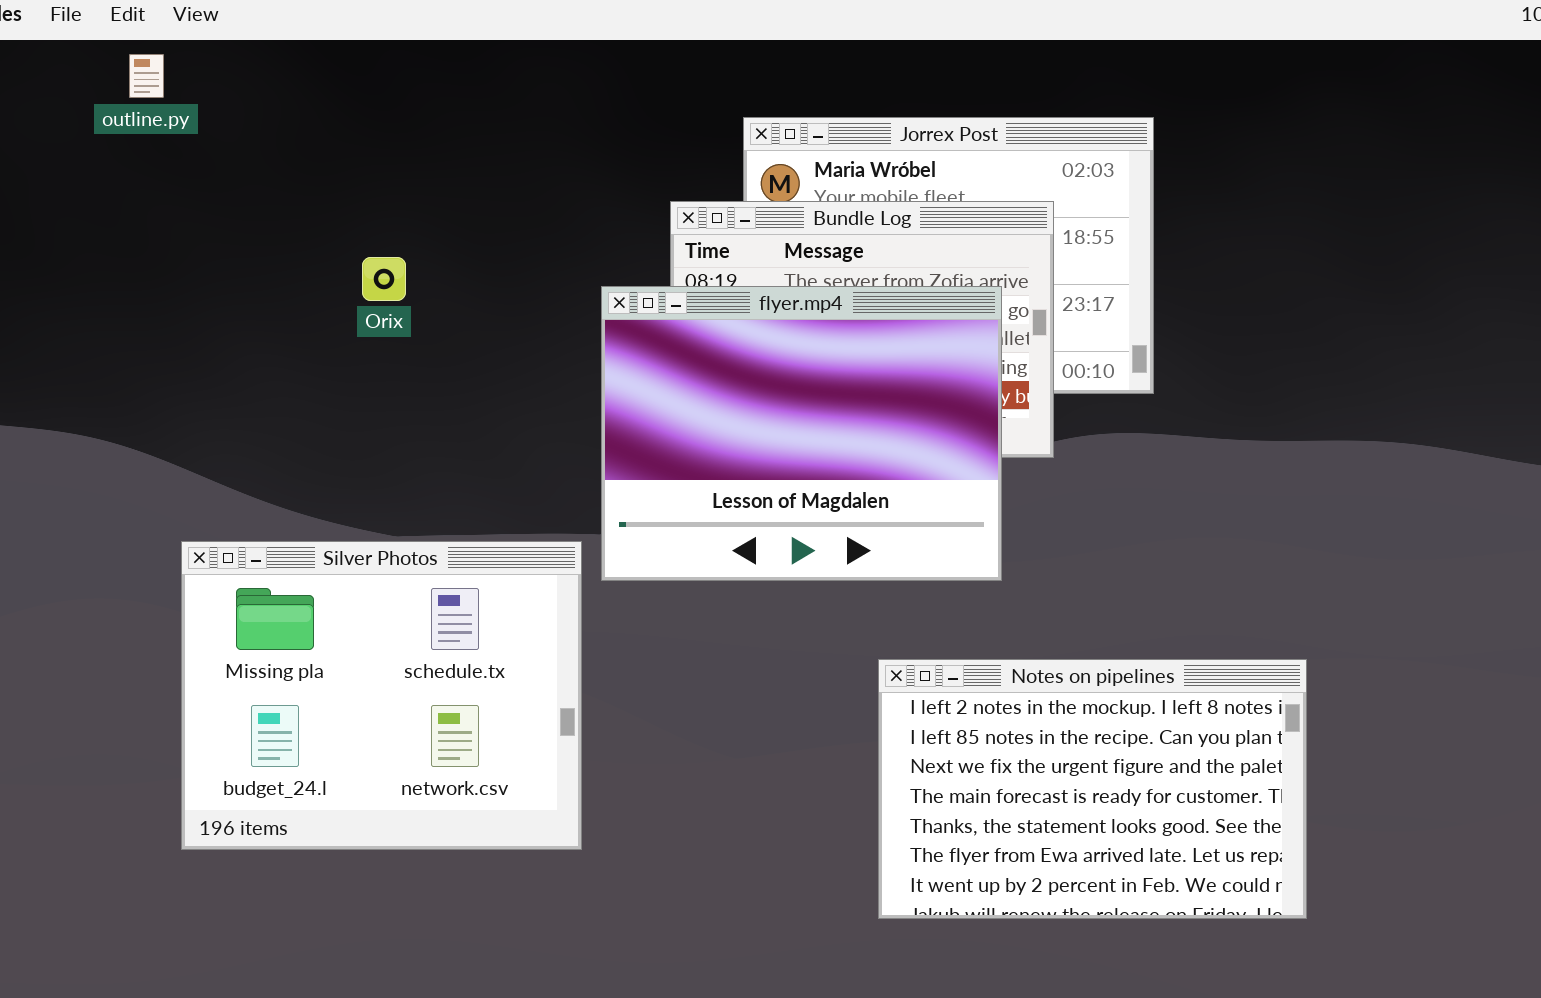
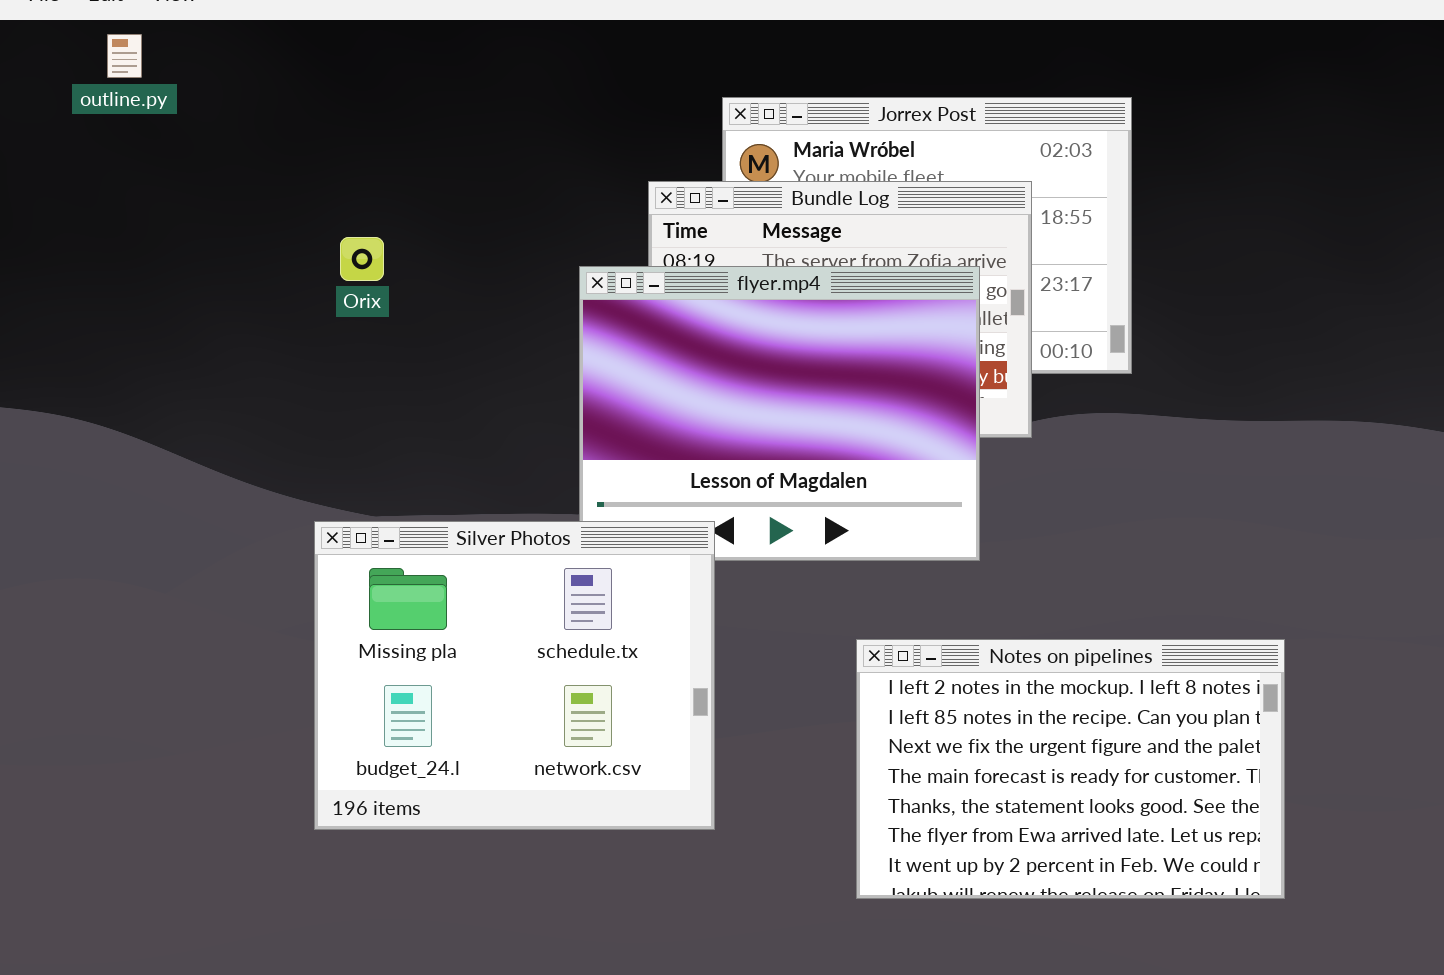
Silver Photos: [181,541,582,850] -> [314,521,715,830], moved

